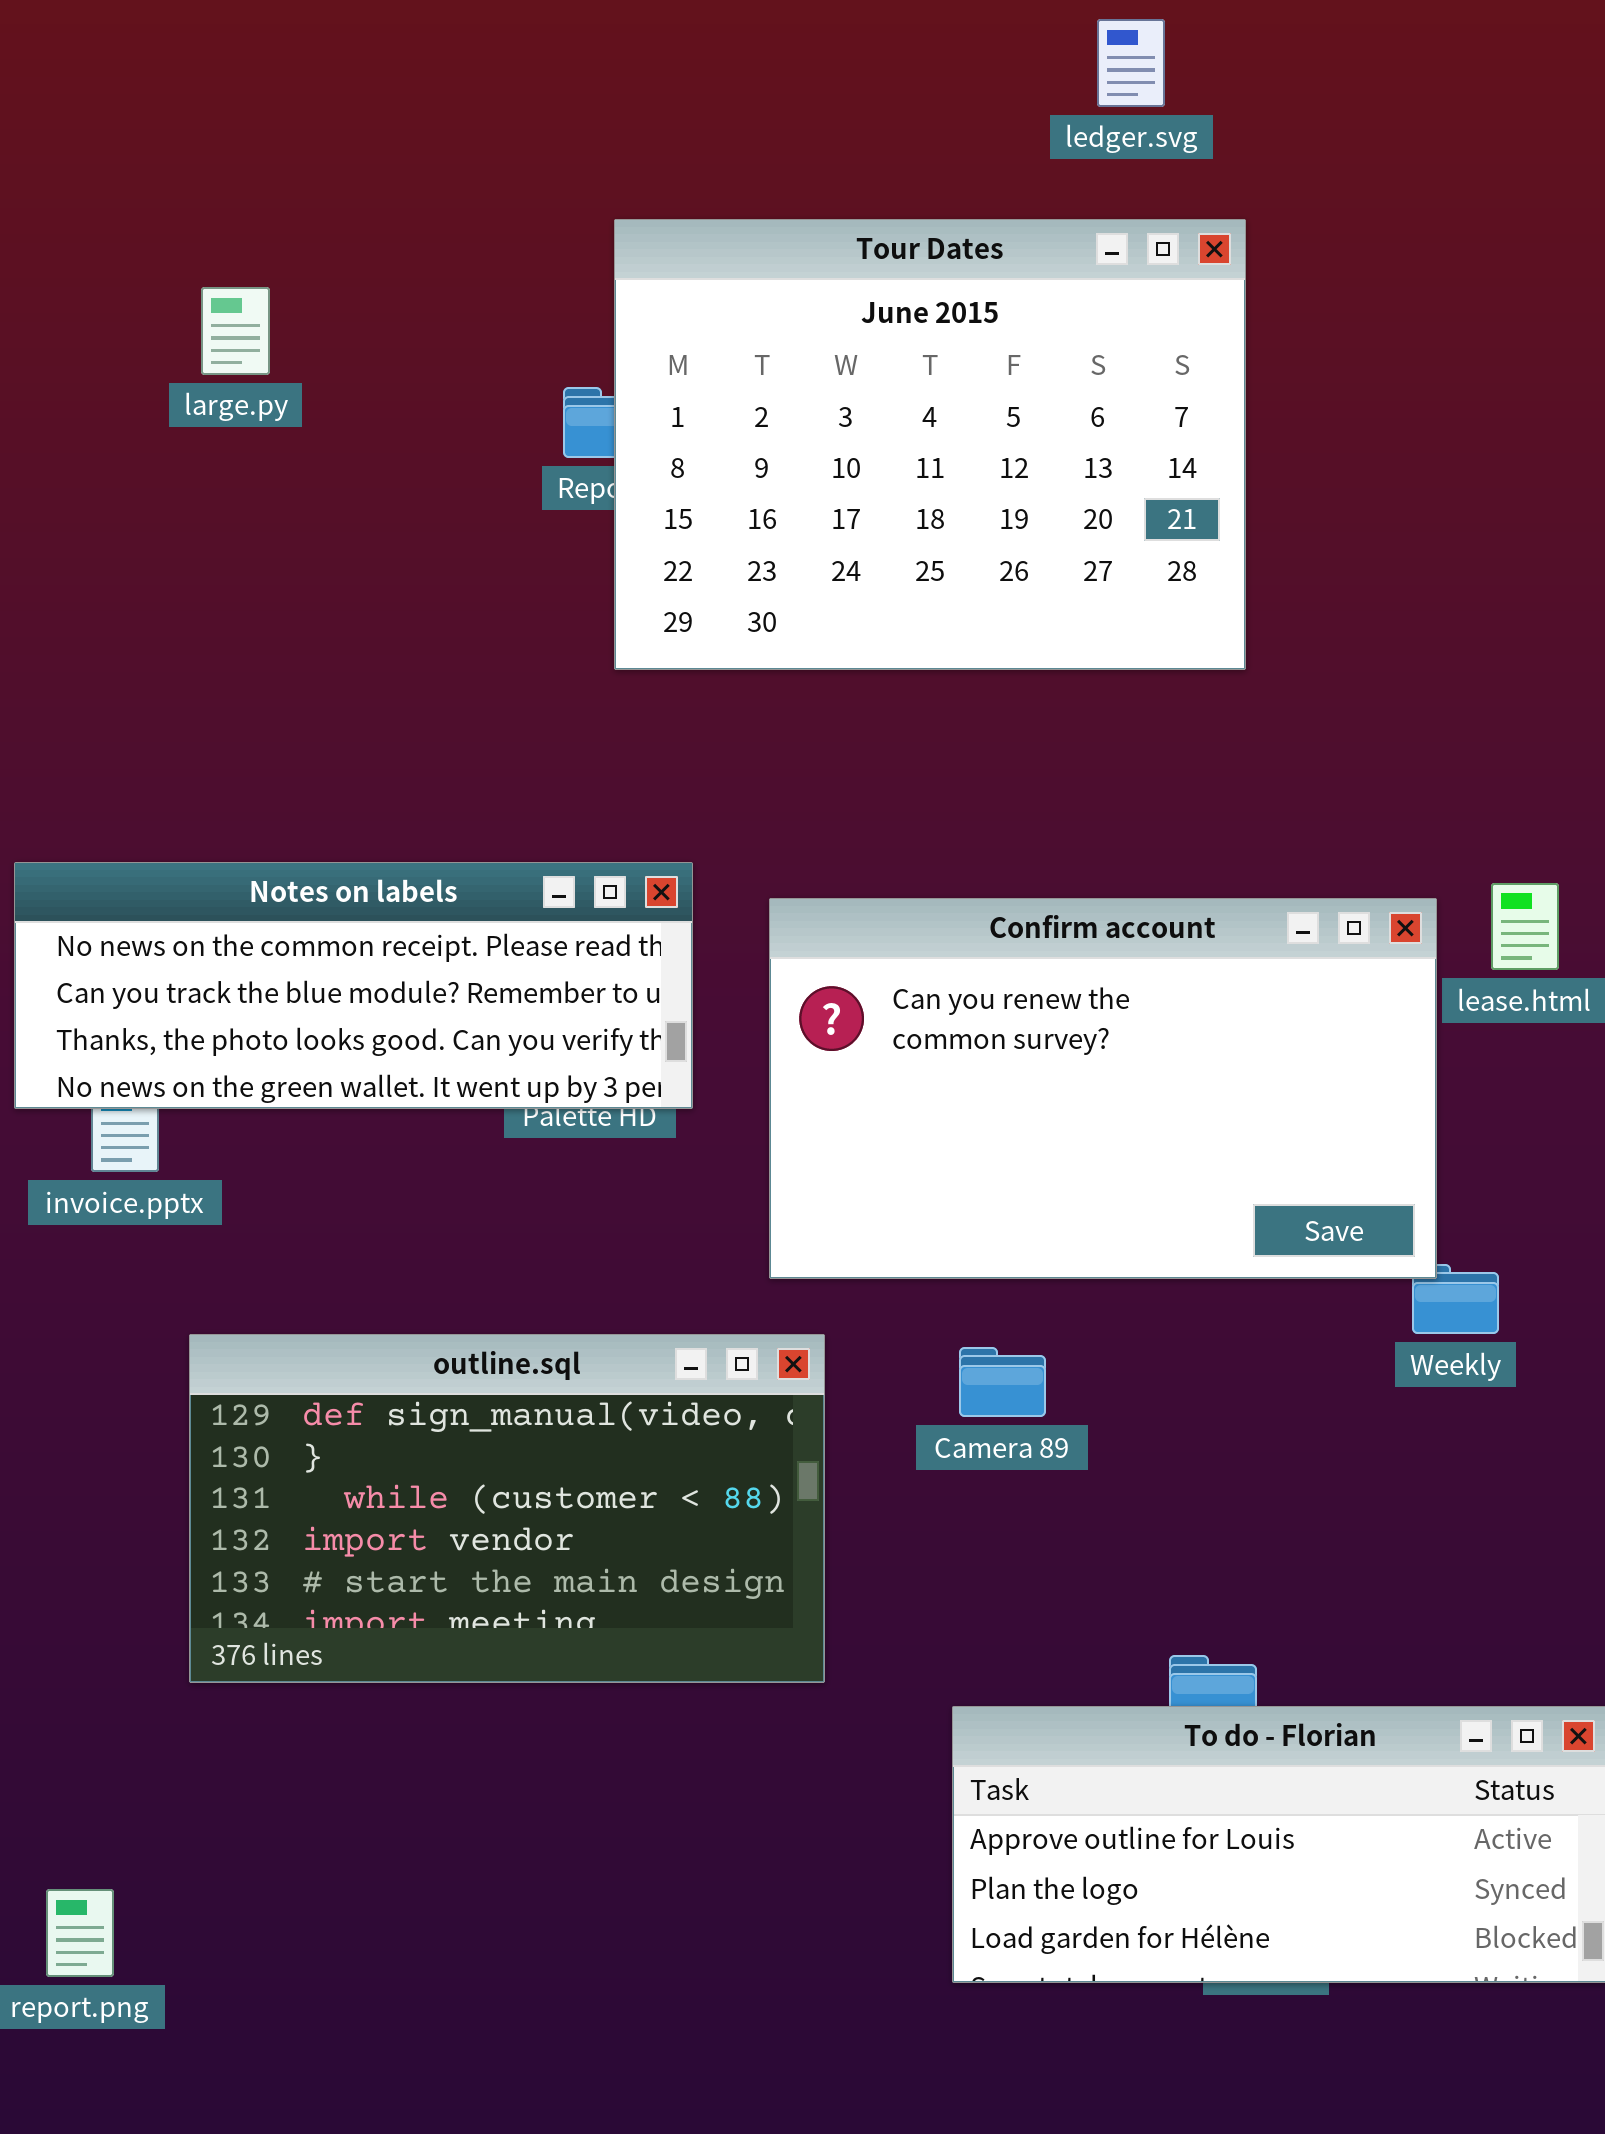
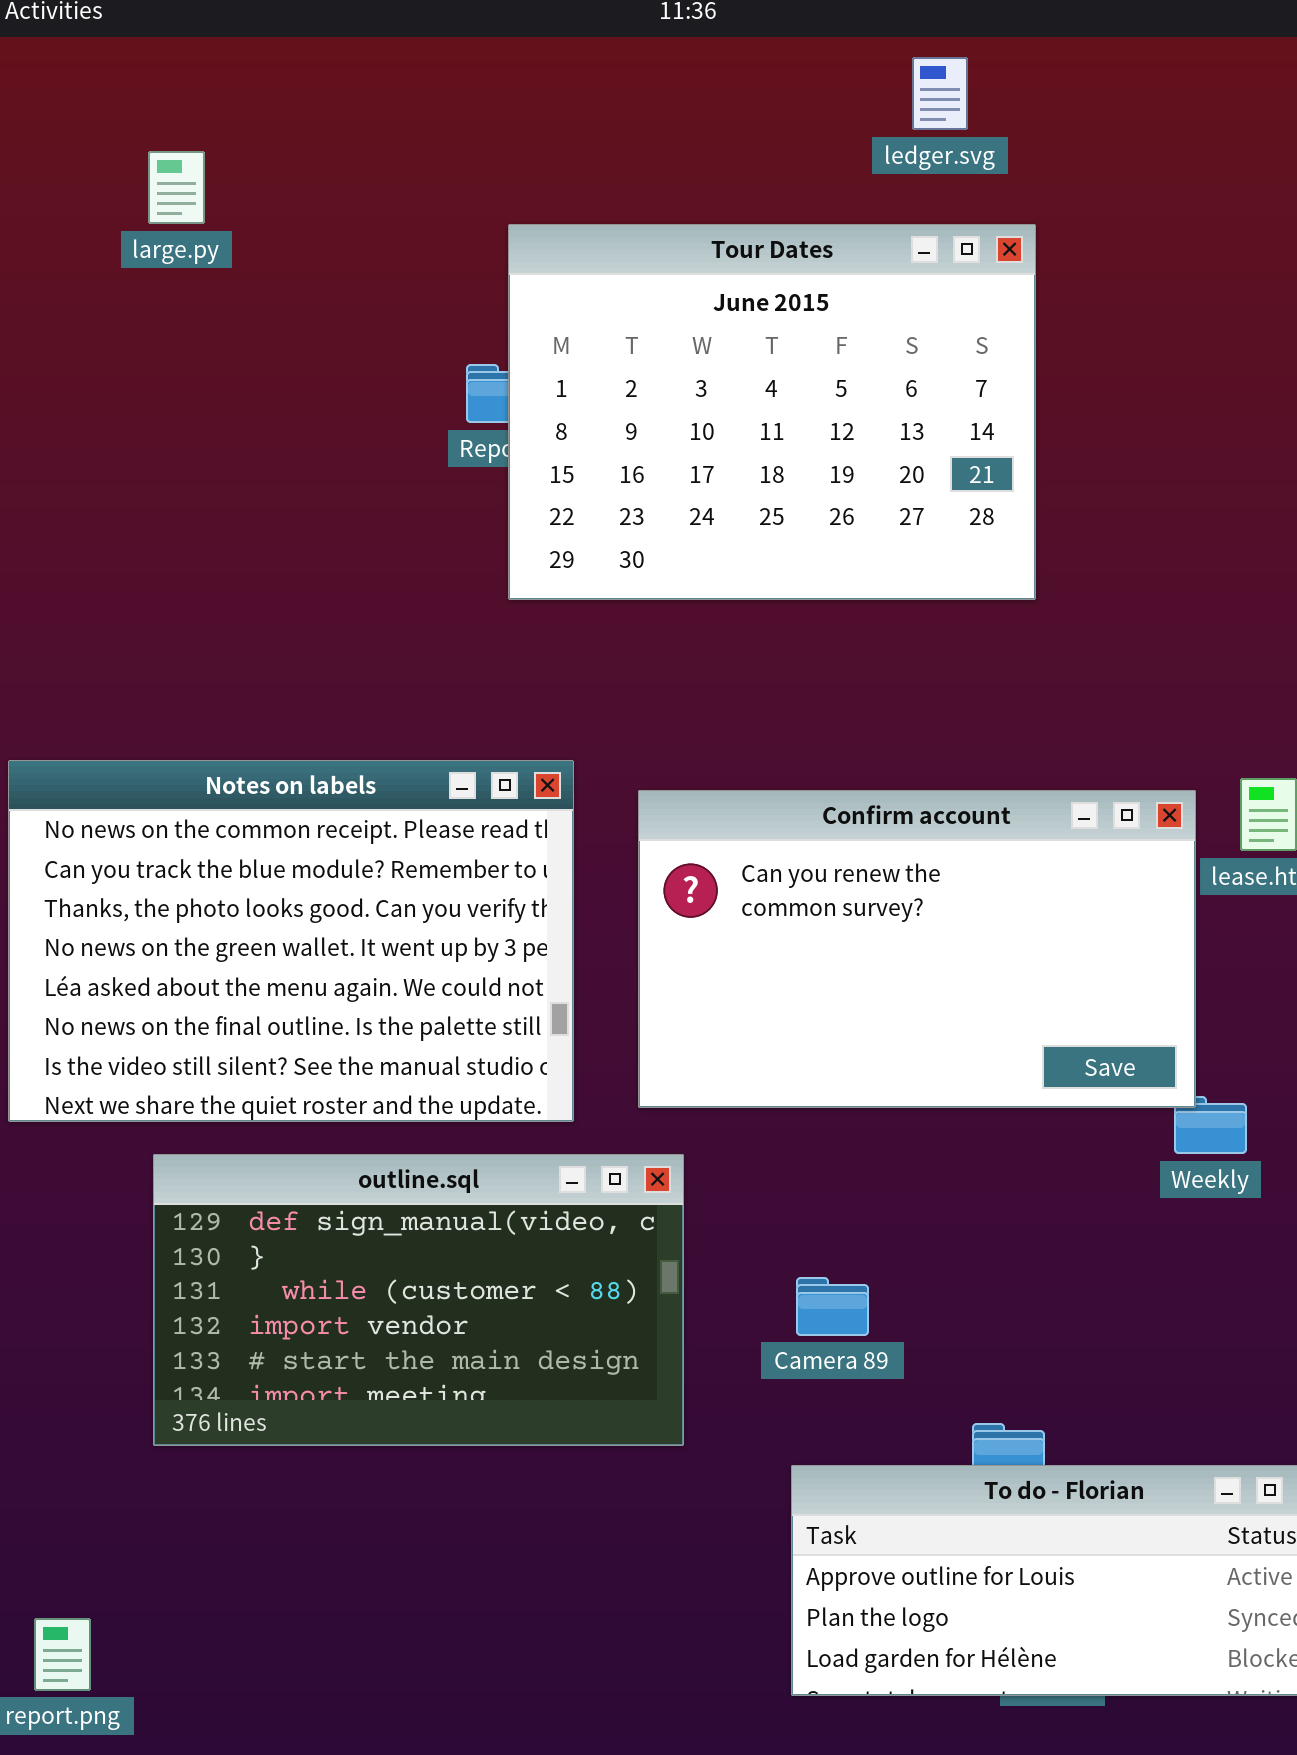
large.py: [201,287,270,375] -> [148,151,205,224], moved
Notes on labels: [14,862,693,1109] -> [8,760,574,1122], resized
Camera 89: [959,1347,1046,1417] -> [796,1277,869,1336], moved

